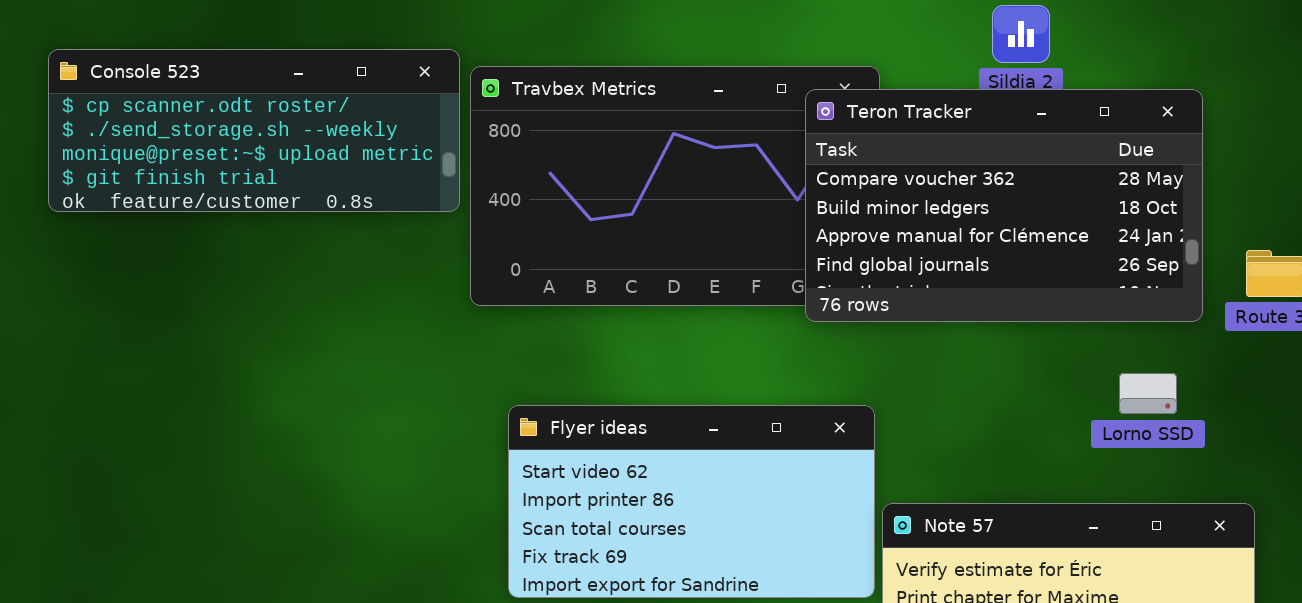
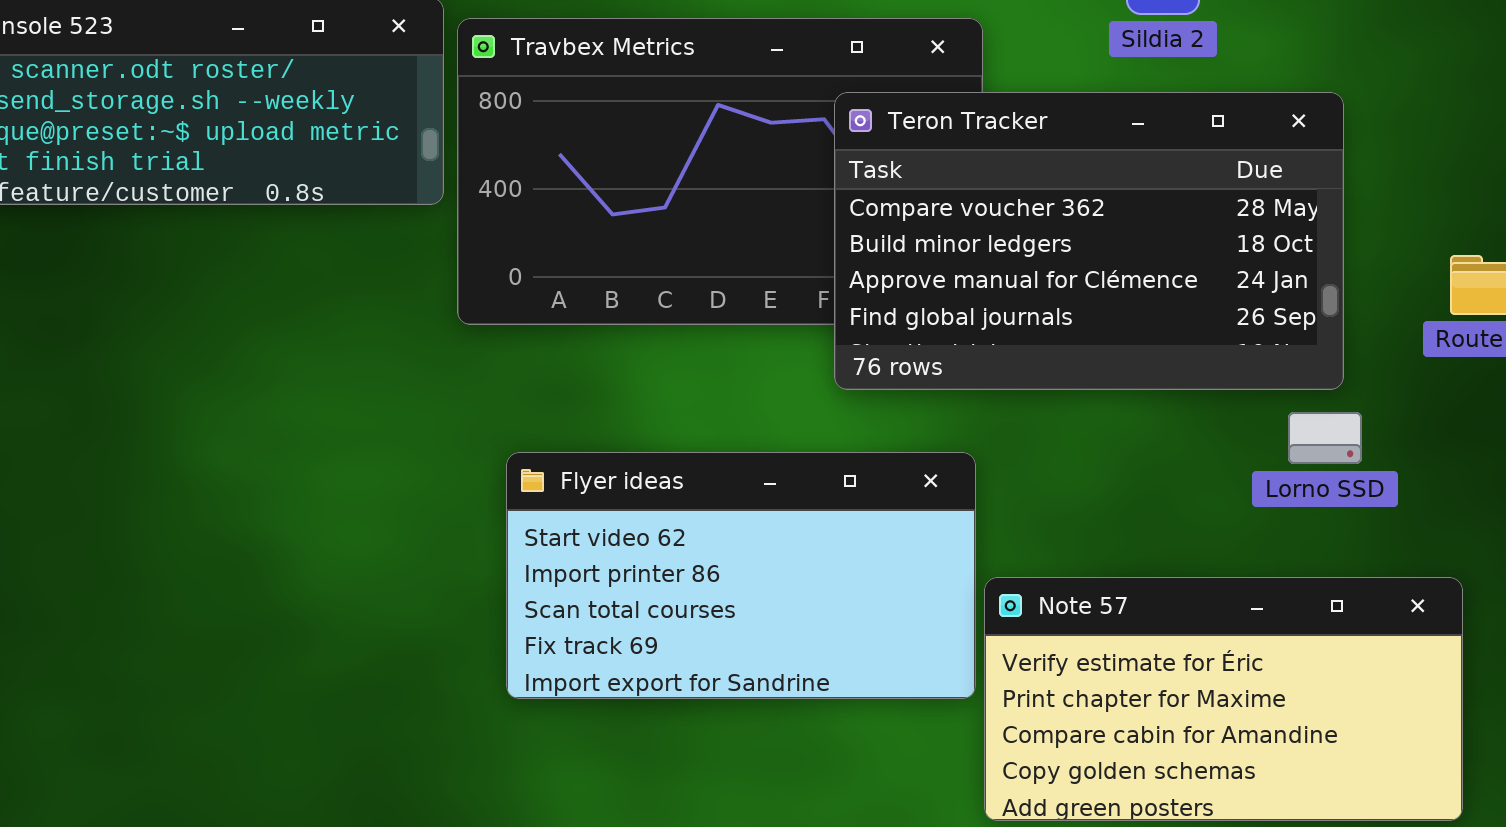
Teron Tracker: [805,89,1203,322] -> [834,92,1344,390], moved

